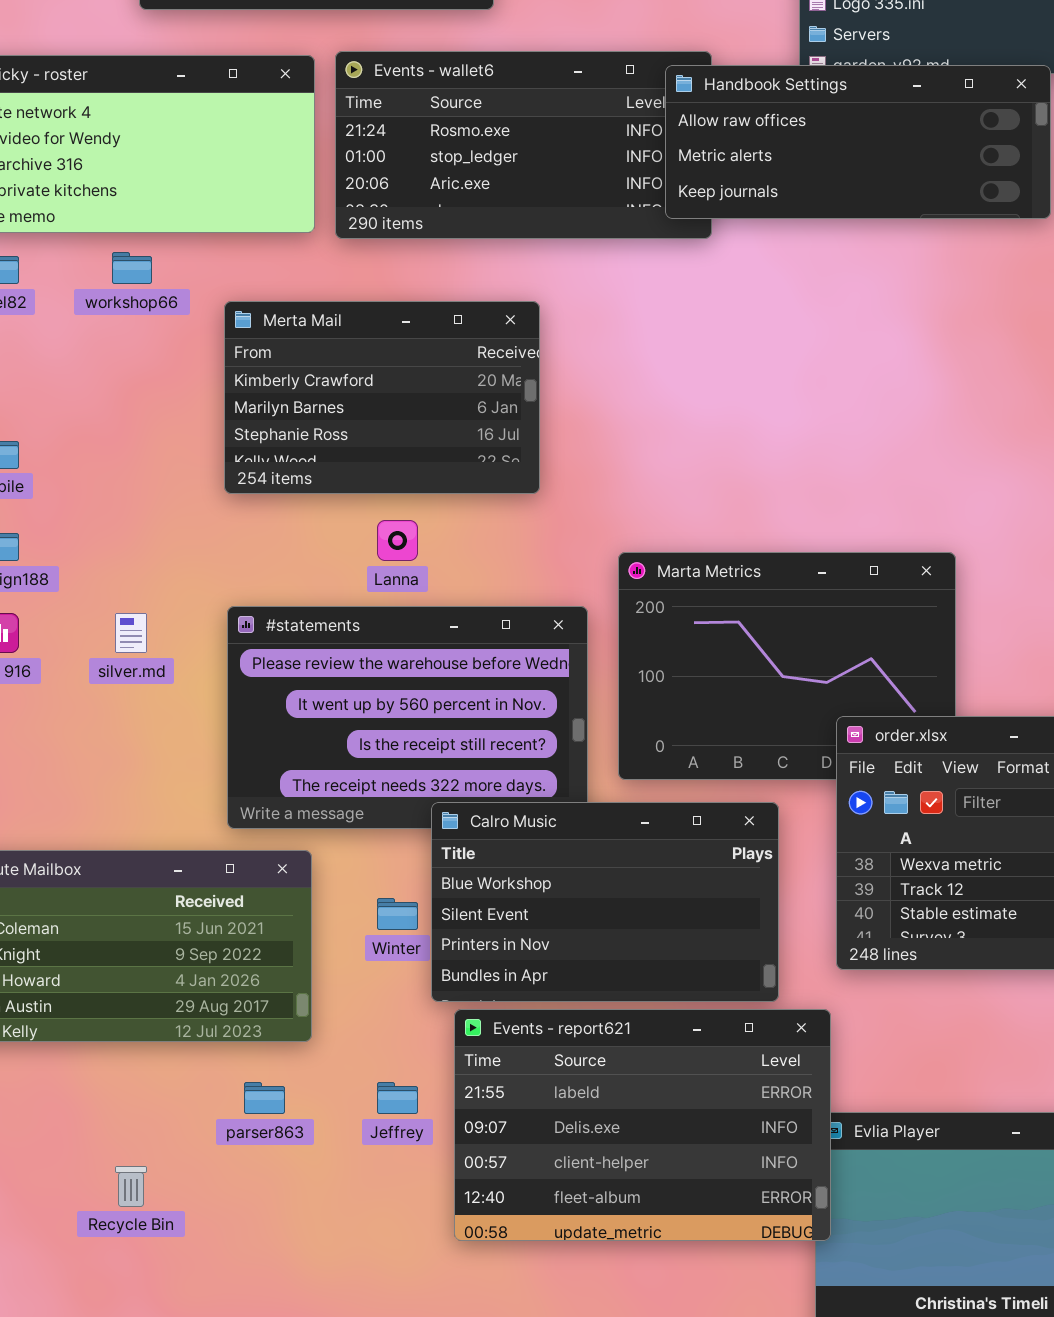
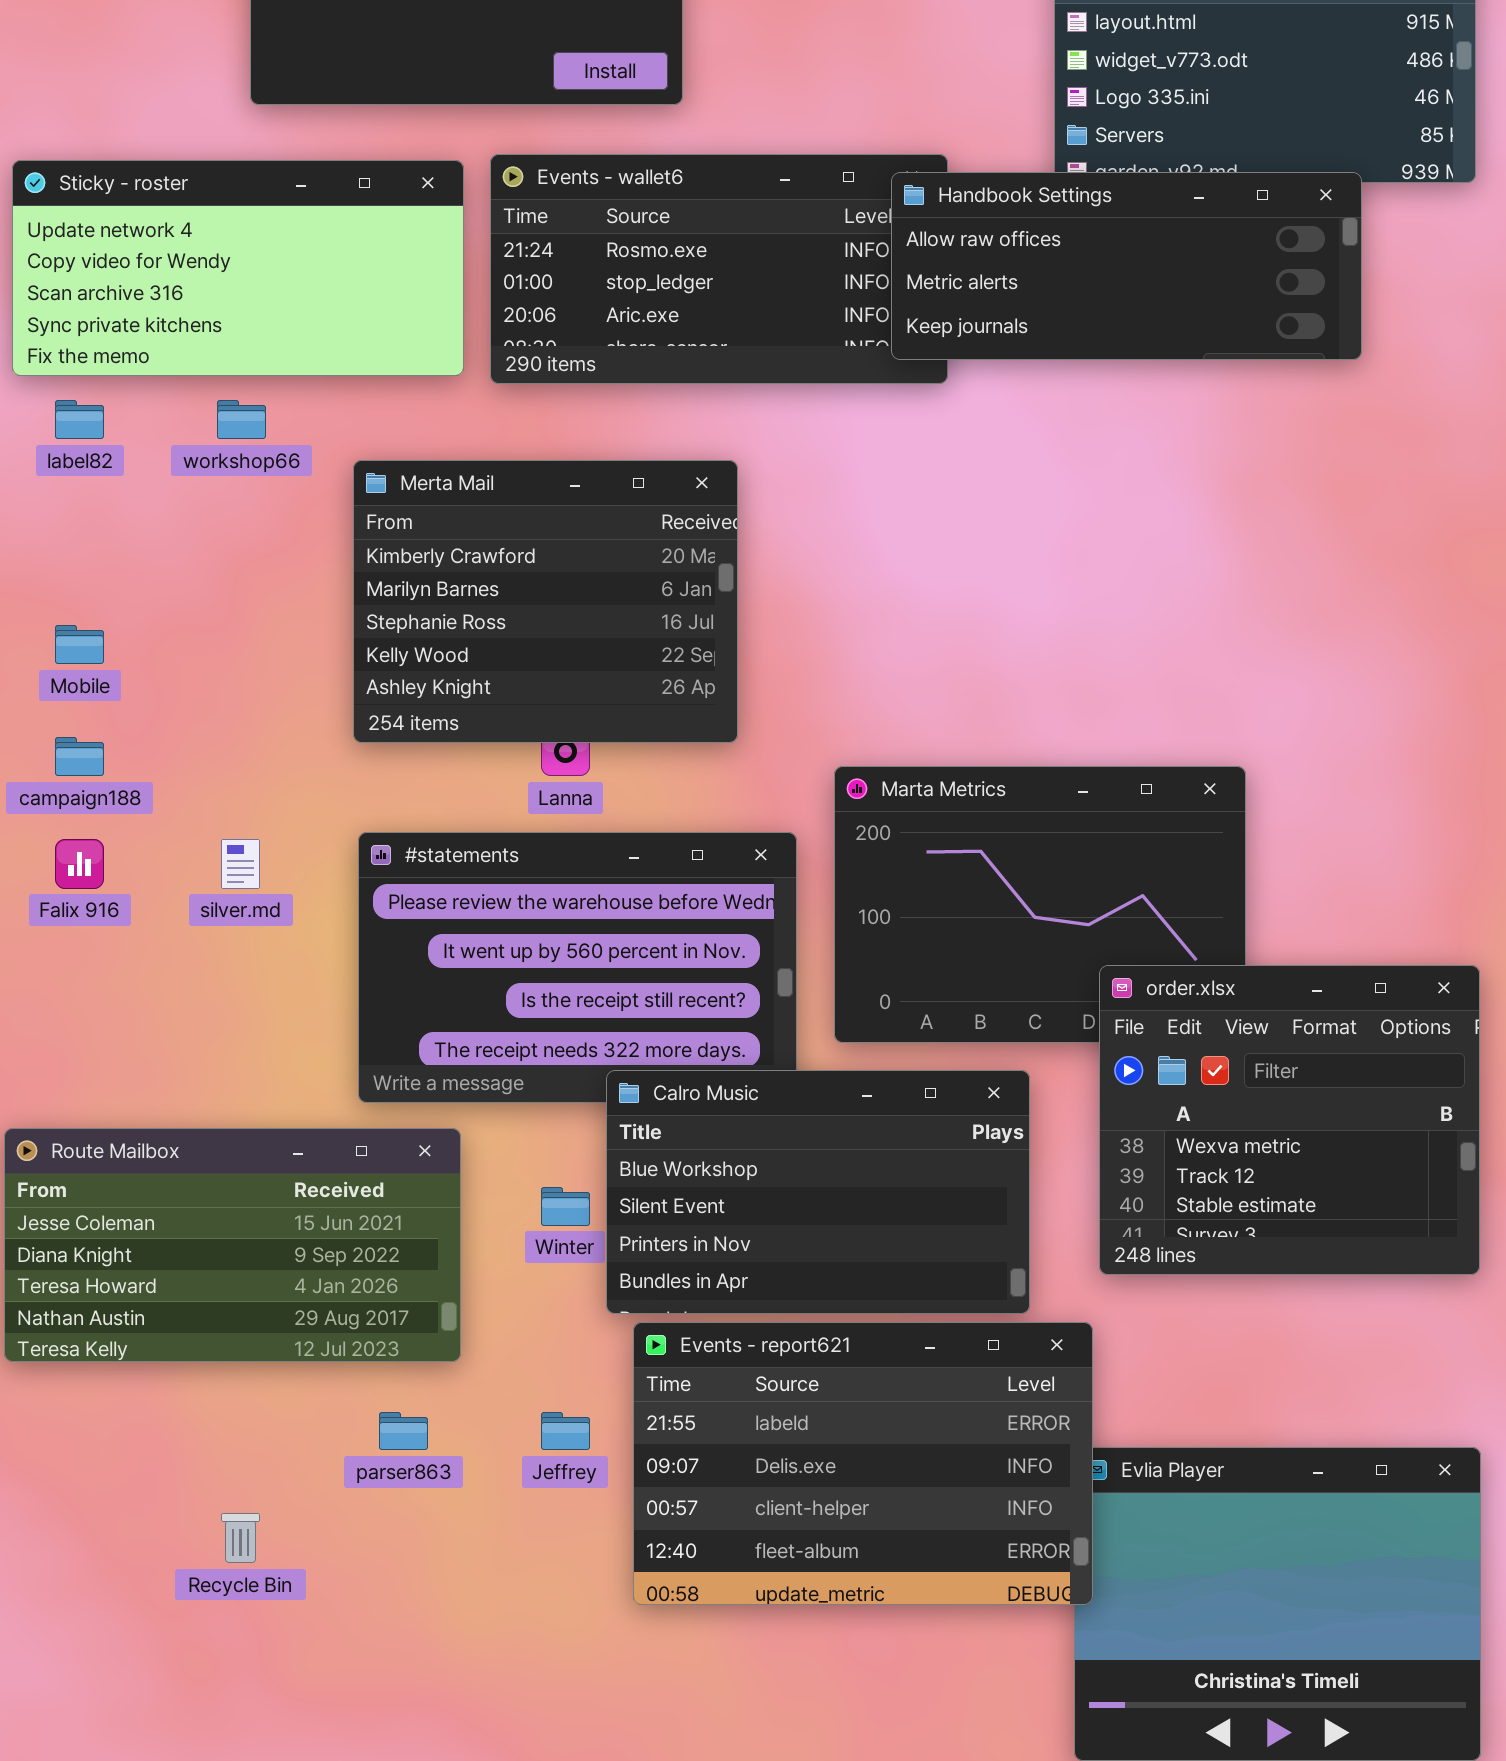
Merta Mail: [224,301,540,494] -> [353,460,738,743], resized

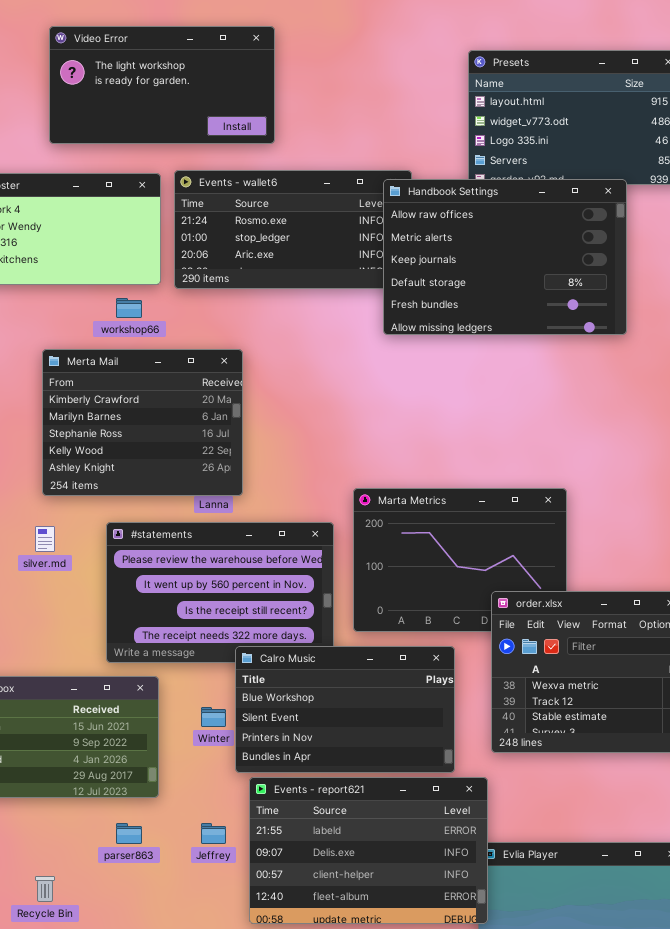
Handbook Settings: [891,172,1362,360] -> [383,179,627,335], resized
workshop66: [217,400,266,439] -> [116,298,142,318], moved
Merta Mail: [353,460,738,743] -> [42,349,243,496], moved

